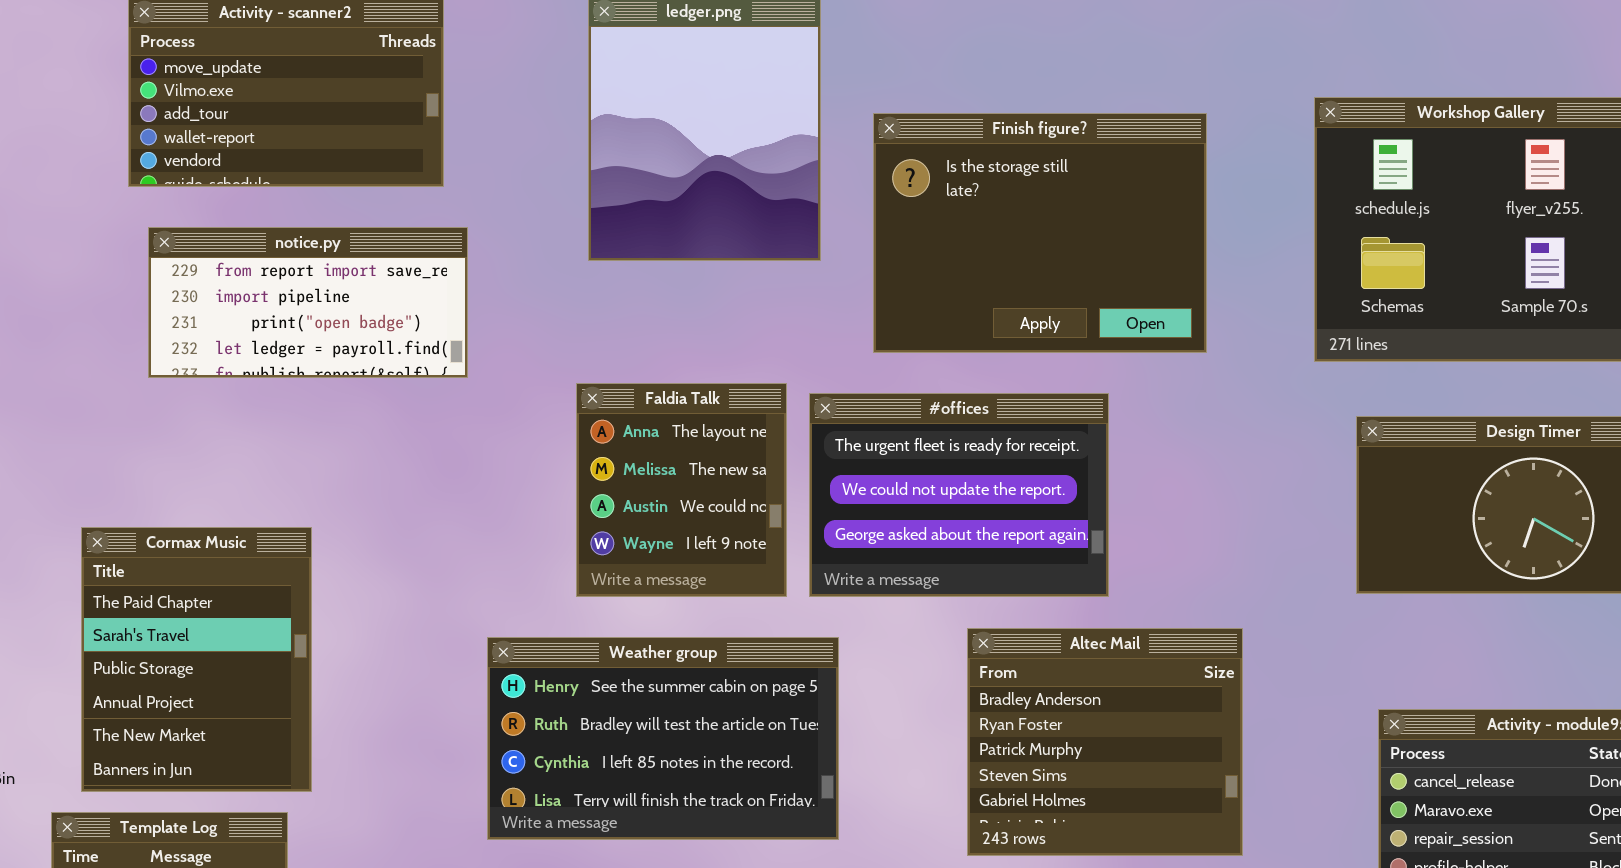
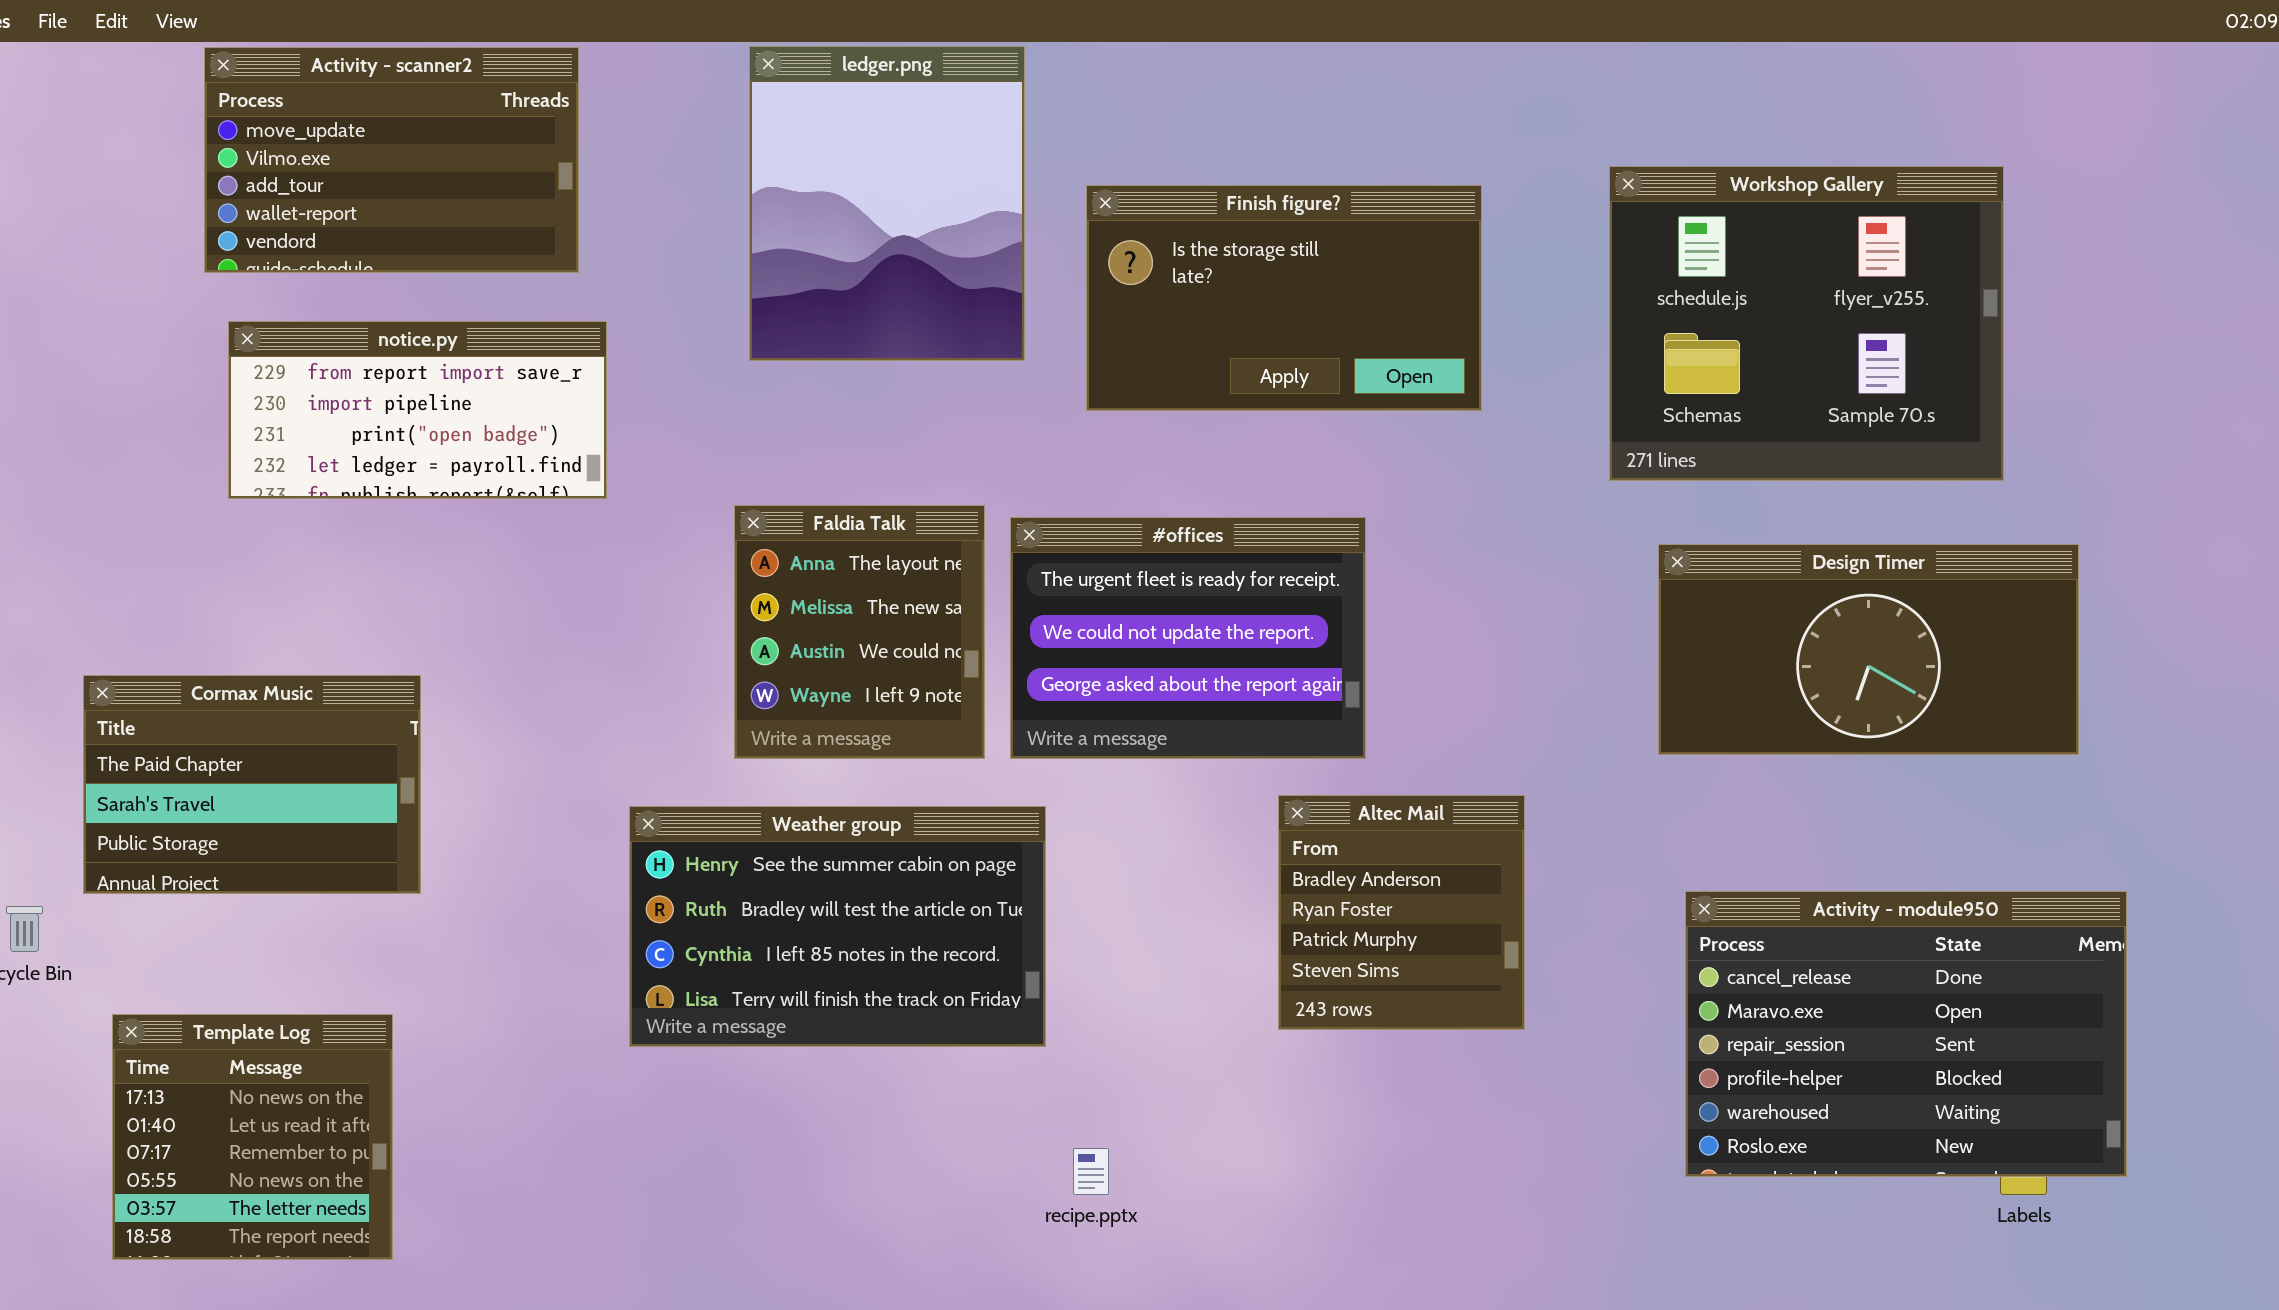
Finish figure?: [873,113,1207,353] -> [1086,185,1482,411], resized
Cormax Music: [81,527,312,792] -> [83,675,421,894], resized
Altec Mail: [967,628,1243,856] -> [1278,795,1525,1030], resized

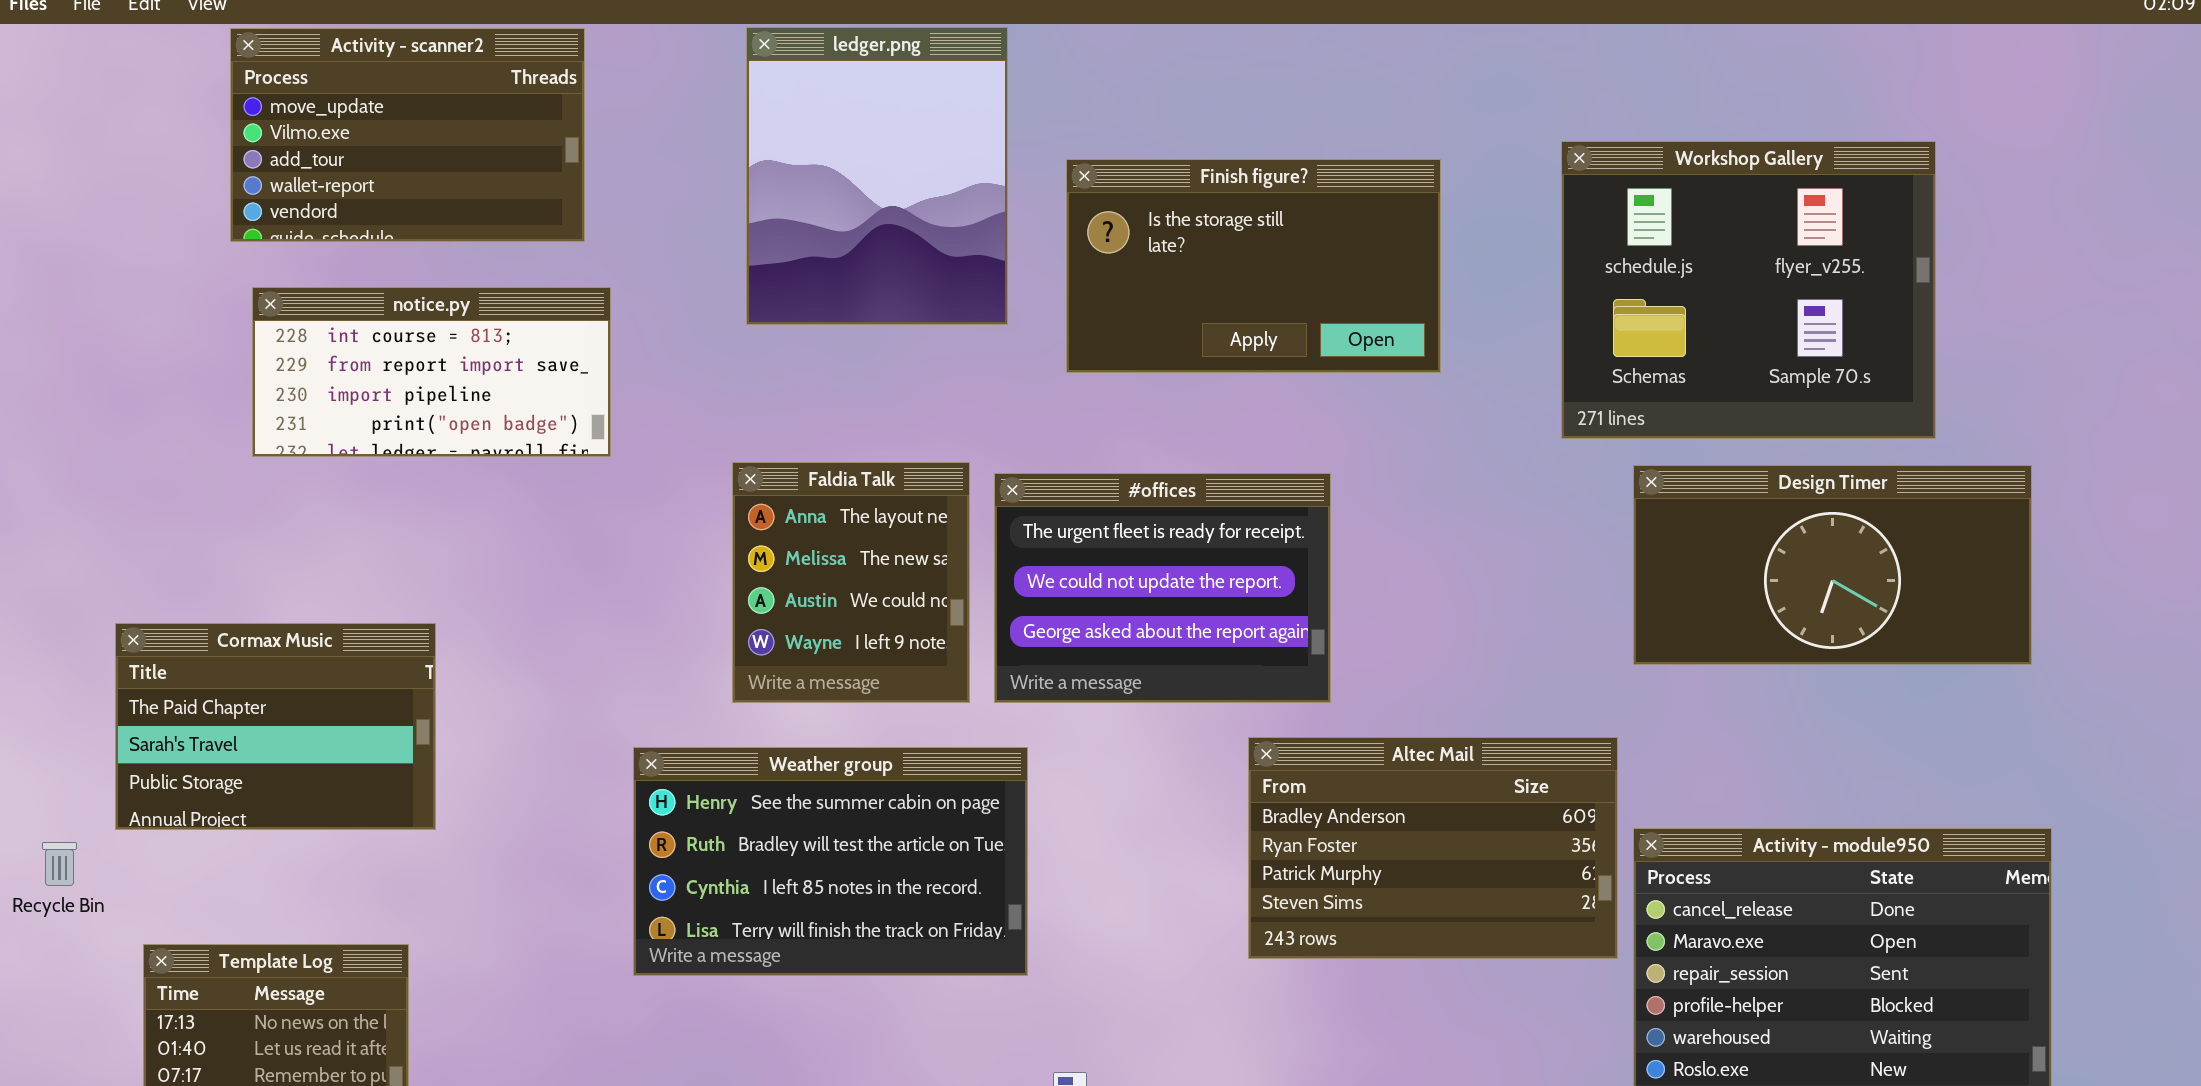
notice.py: [228,321,607,499] -> [252,287,611,457], scrolled up 1 row
Design Timer: [1658,544,2079,755] -> [1633,465,2032,665], moved
Altec Mail: [1278,795,1525,1030] -> [1248,737,1618,959], resized

